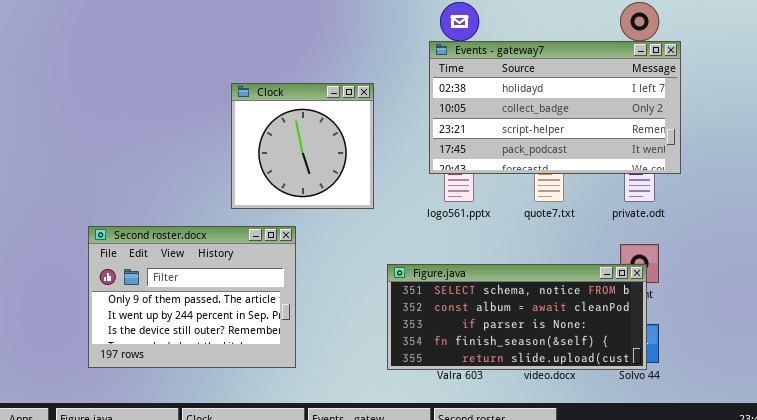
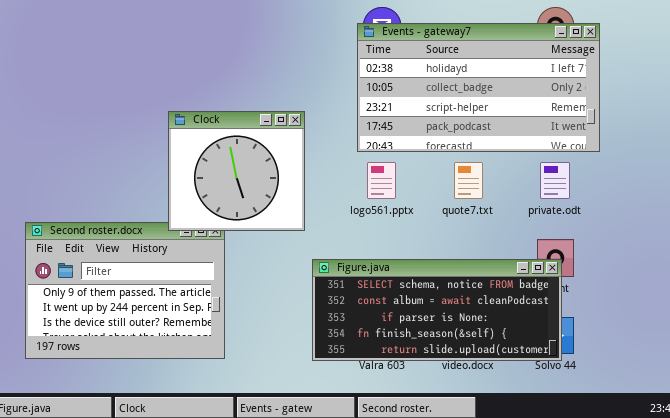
Events - gateway7: [429,41,681,174] -> [357,23,600,152], moved
Clock: [231,83,374,209] -> [168,111,305,231], moved

